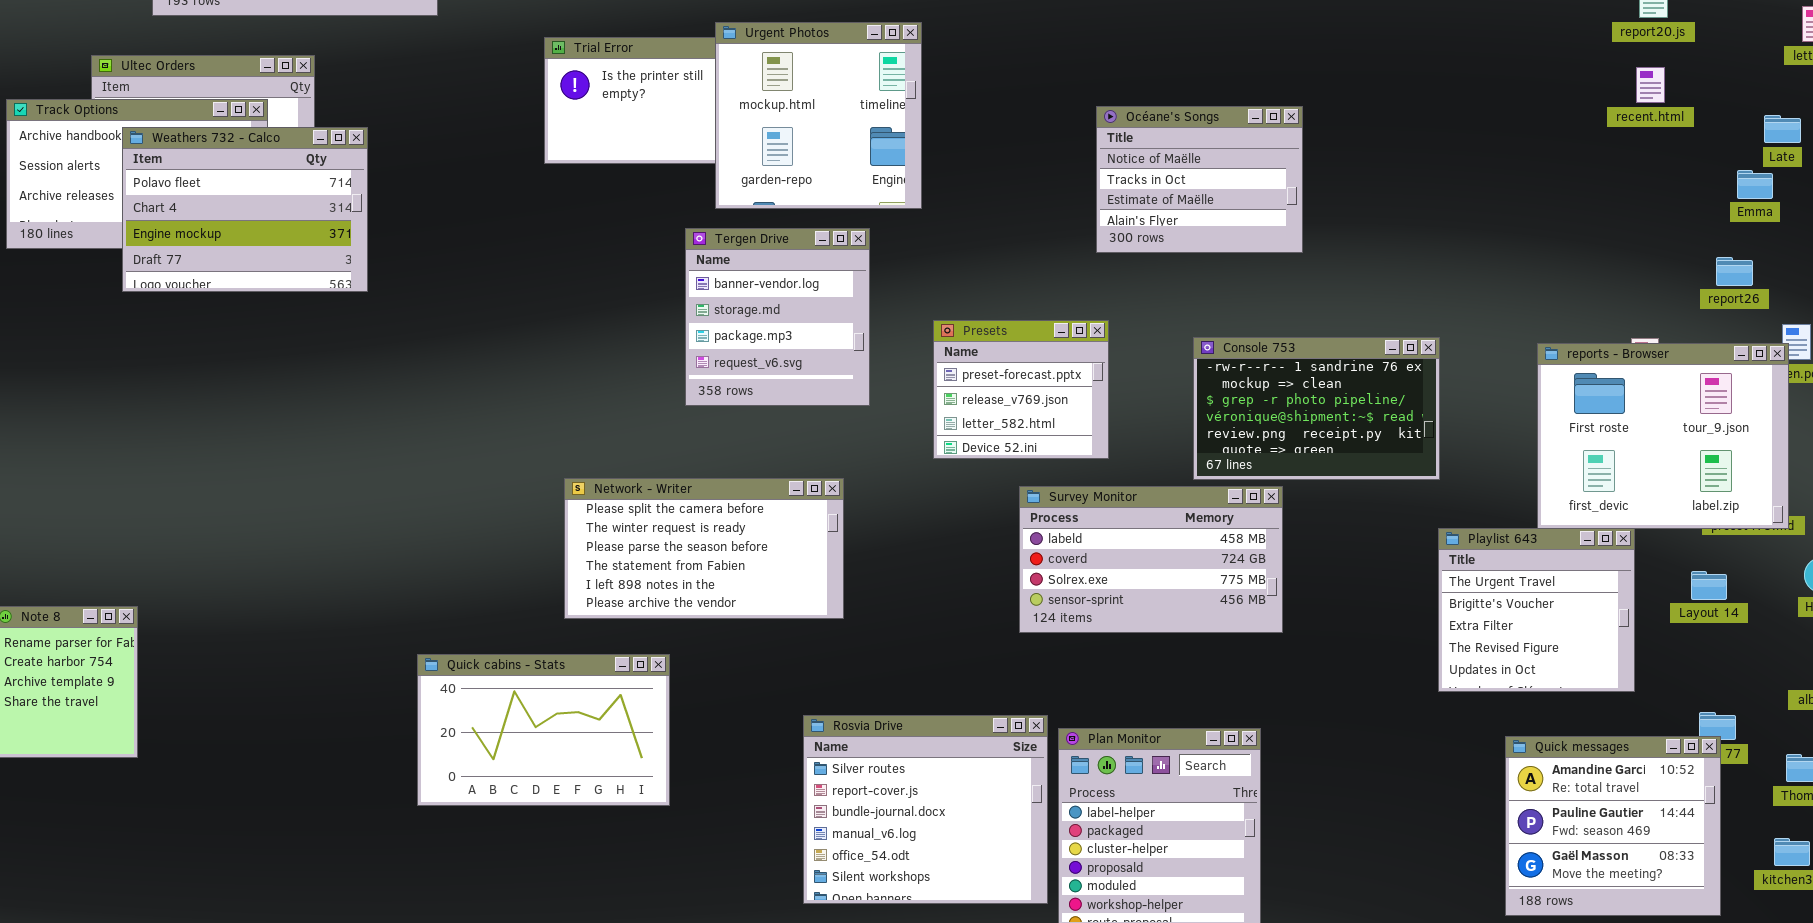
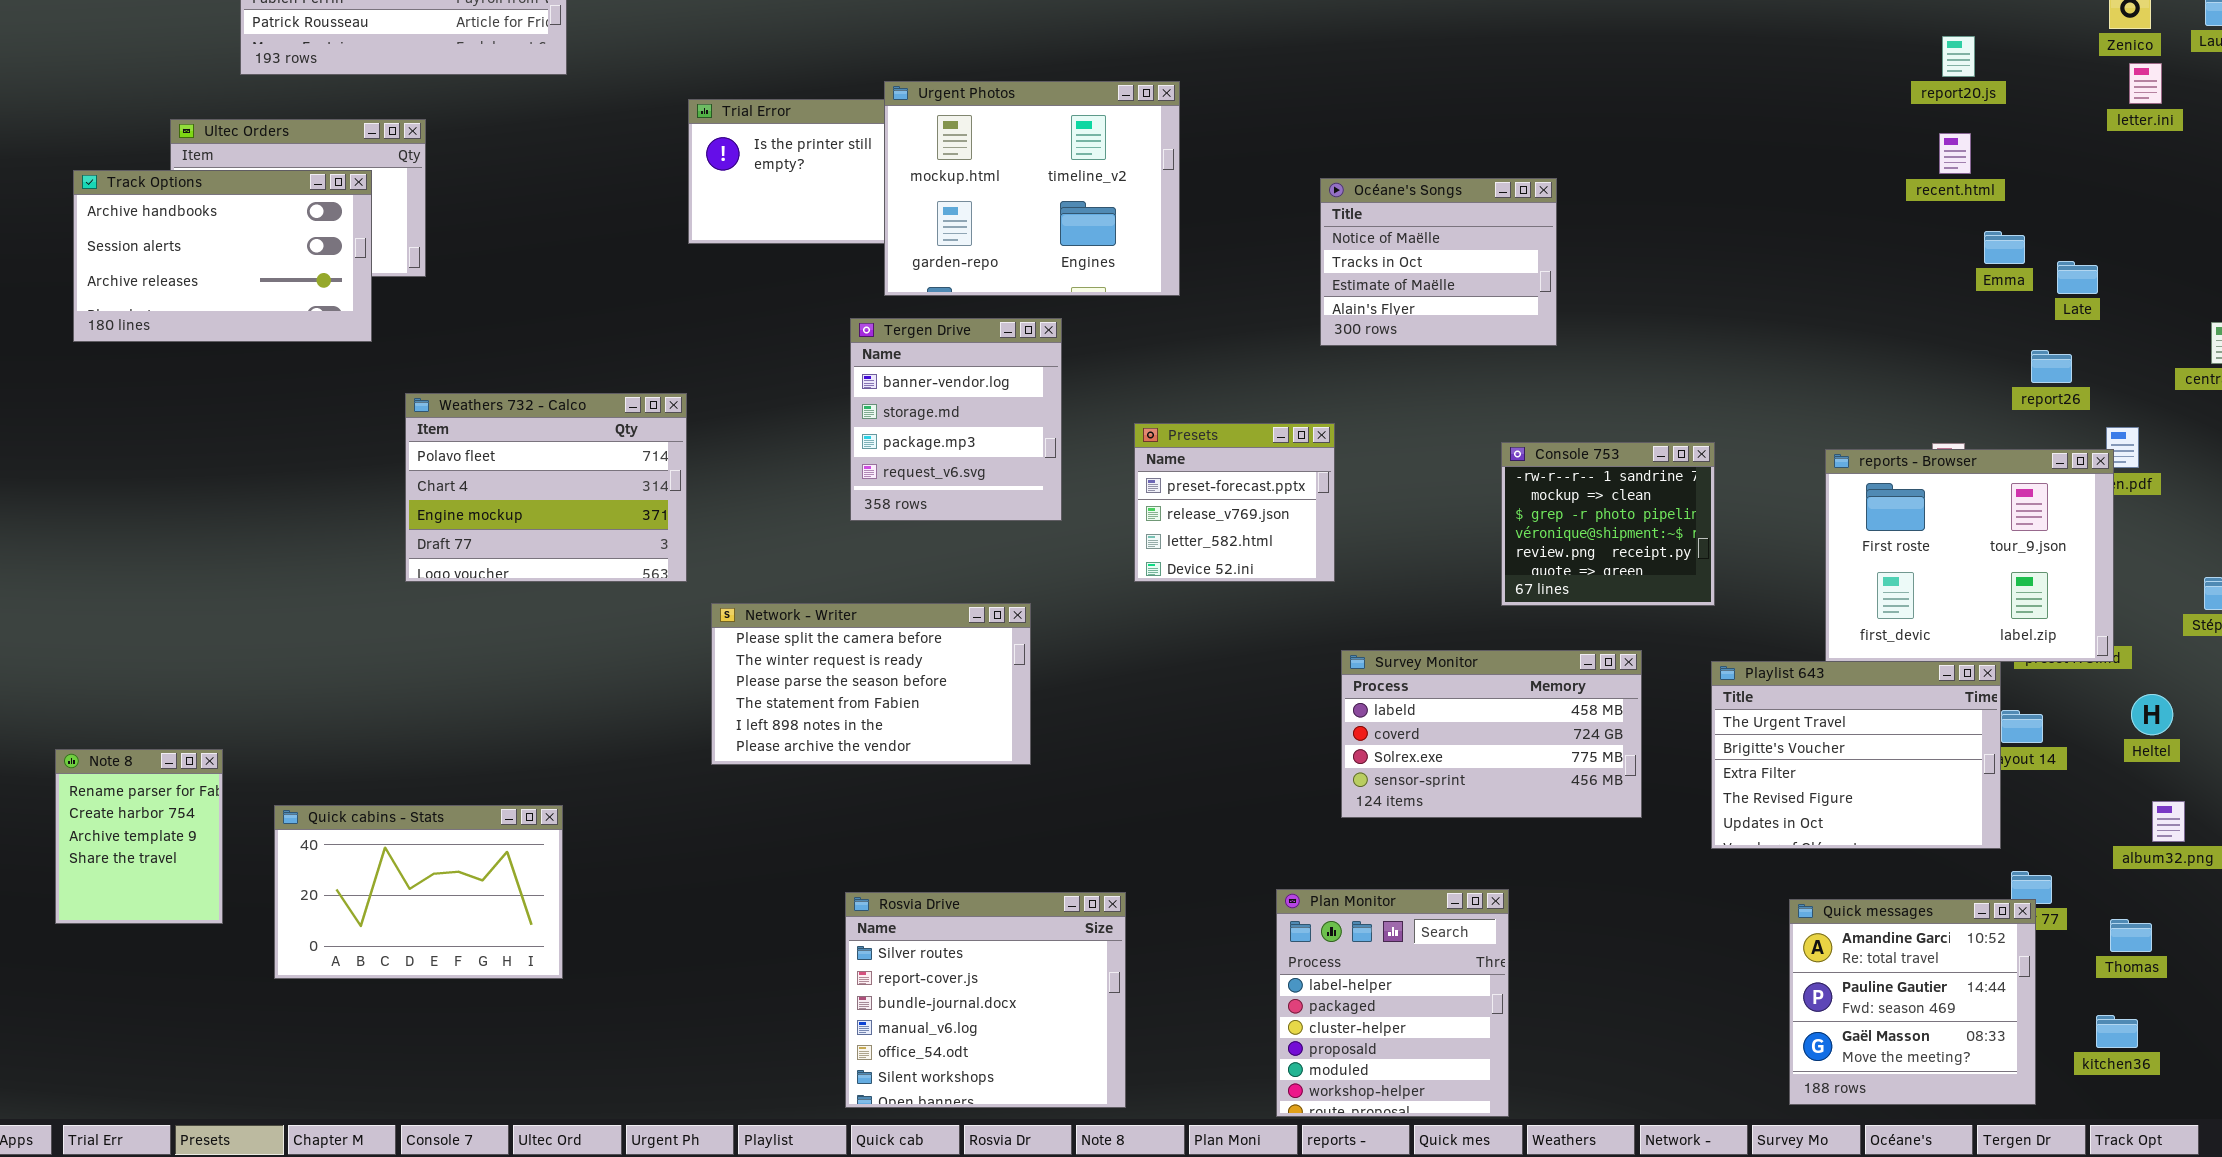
Urgent Photos: [715,22,922,209] -> [884,81,1180,296], resized
Late: [1764,115,1801,143] -> [2057,261,2098,294], moved
Weathers 732 - Calco: [122,127,368,292] -> [405,393,687,582], moved
Emma: [1737,170,1773,199] -> [1984,231,2025,264], moved
Console 753: [1193,337,1440,480] -> [1501,442,1715,606], resized
Survey Monitor: [1019,486,1283,633] -> [1341,650,1642,818], moved
Playlist 643: [1438,528,1635,692] -> [1711,661,2001,849], resized
Quick cabins - Stats: [417,654,670,806] -> [274,805,563,979], moved
Rosvia Drive: [803,715,1048,904] -> [845,892,1126,1108], moved

